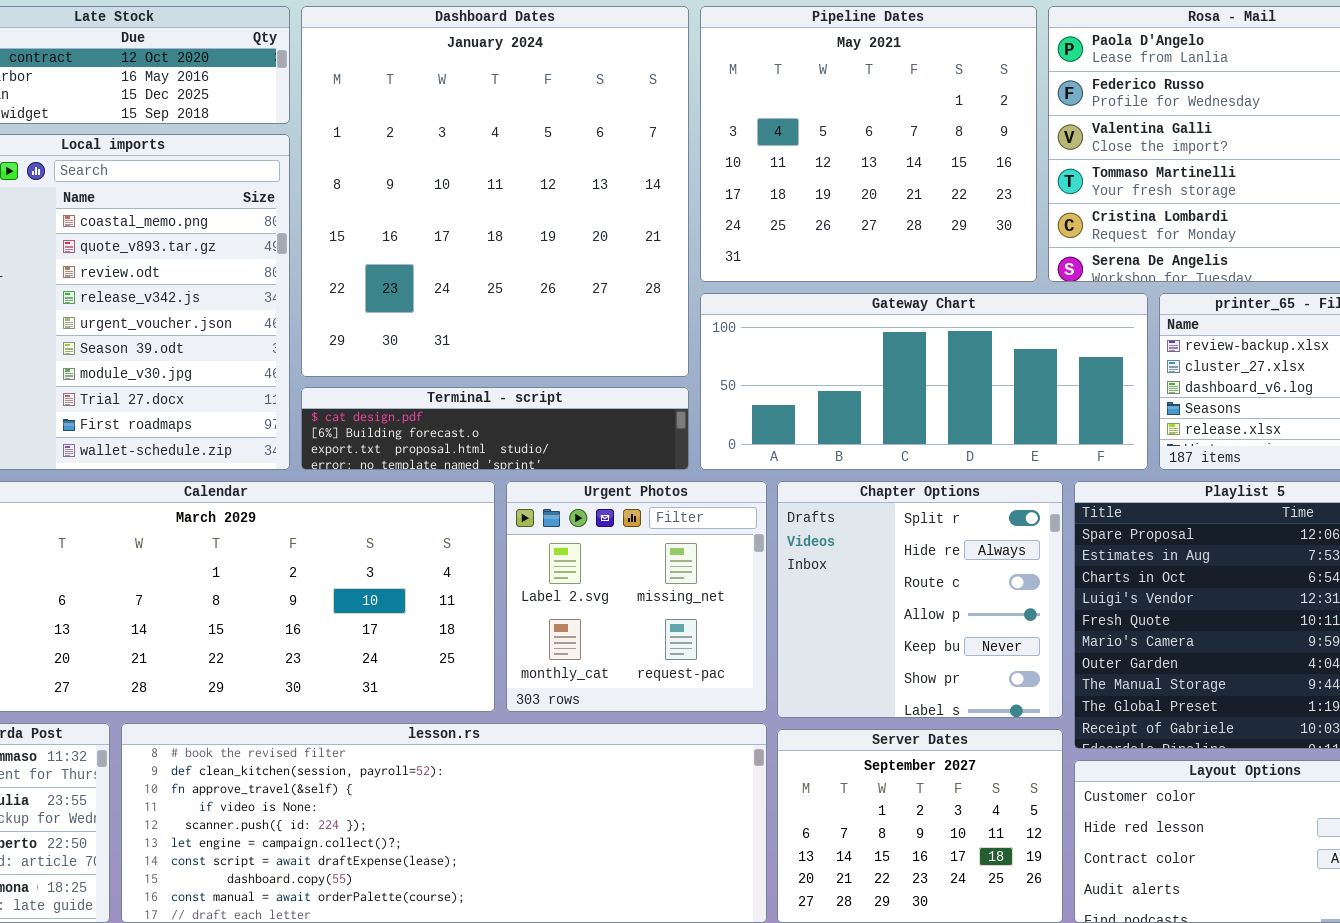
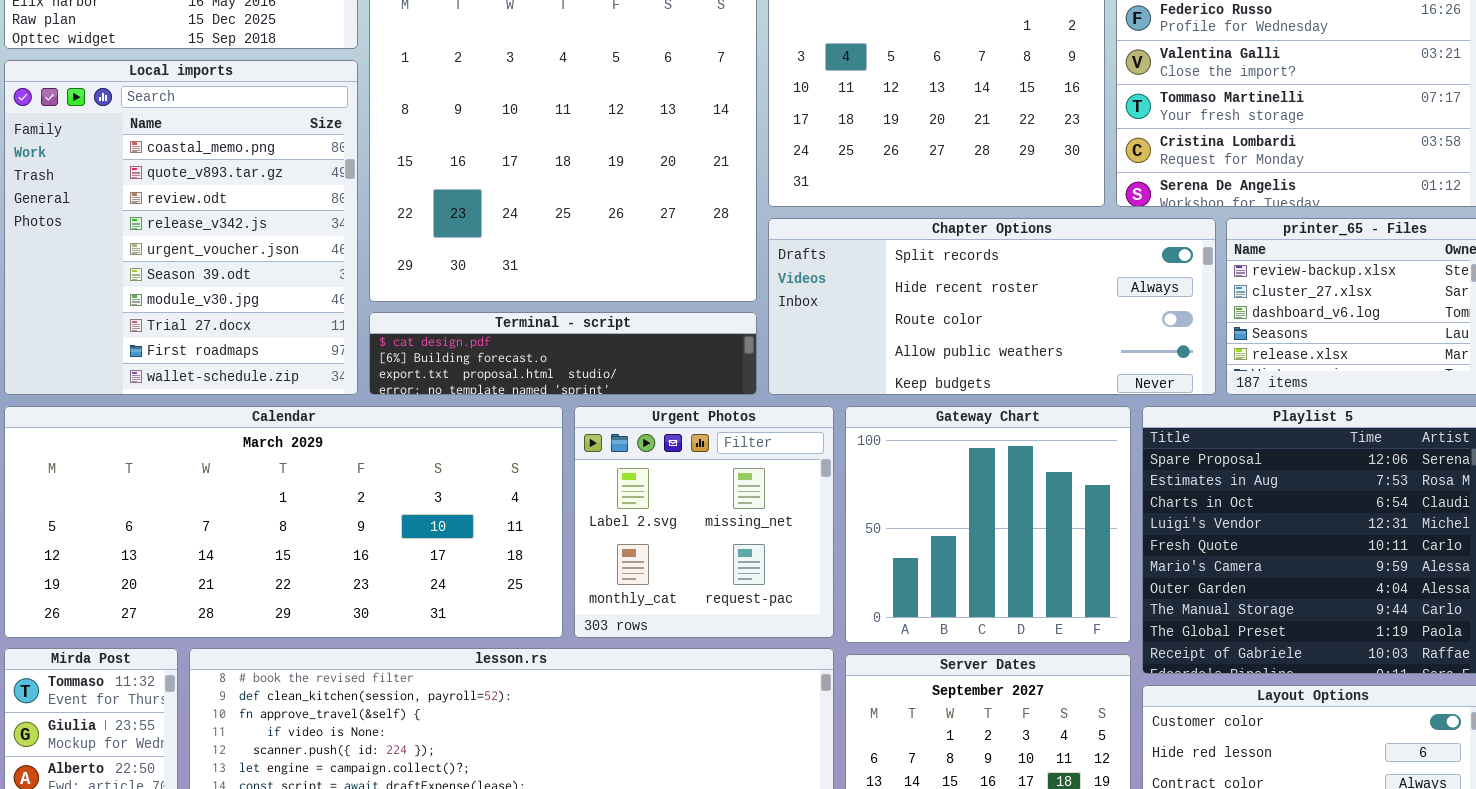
Gateway Chart: [700,293,1148,470] -> [845,406,1131,643], moved, resized
Chapter Options: [777,481,1063,718] -> [768,218,1216,395], moved, resized

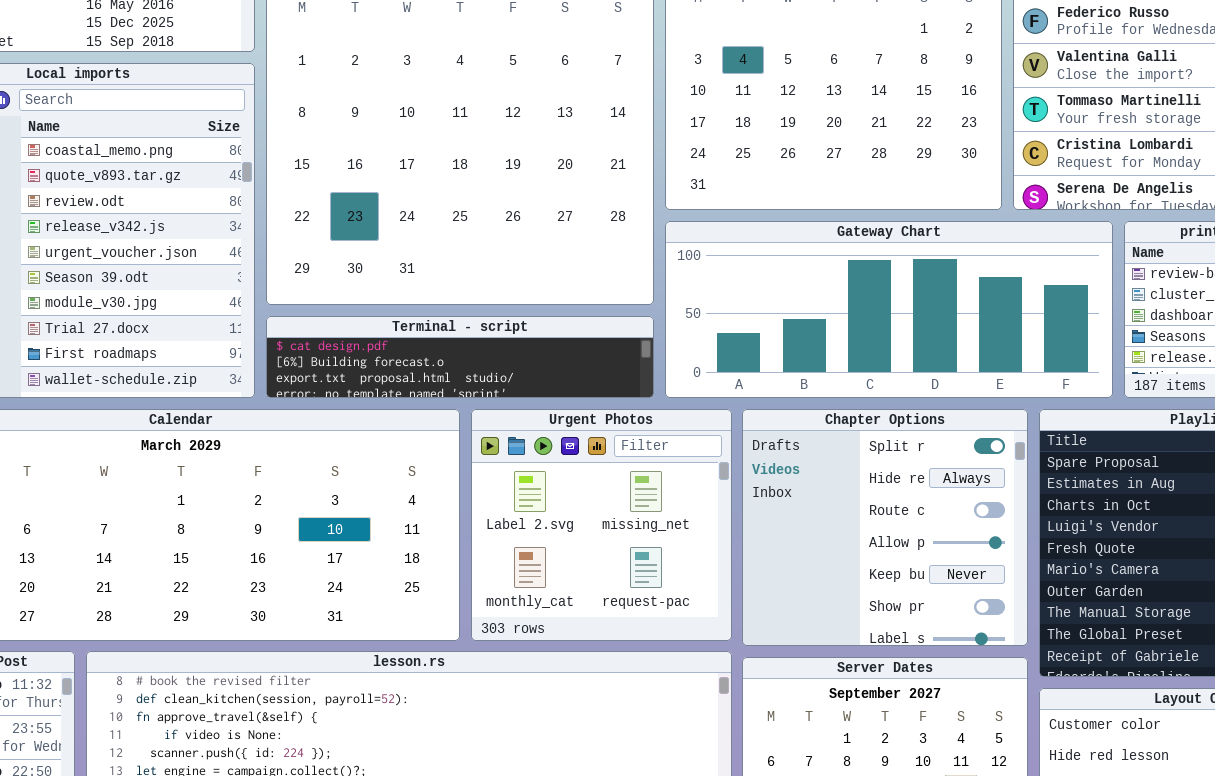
Chapter Options: [768,218,1216,395] -> [742,409,1028,646], moved, resized
Gateway Chart: [845,406,1131,643] -> [665,221,1113,398], moved, resized

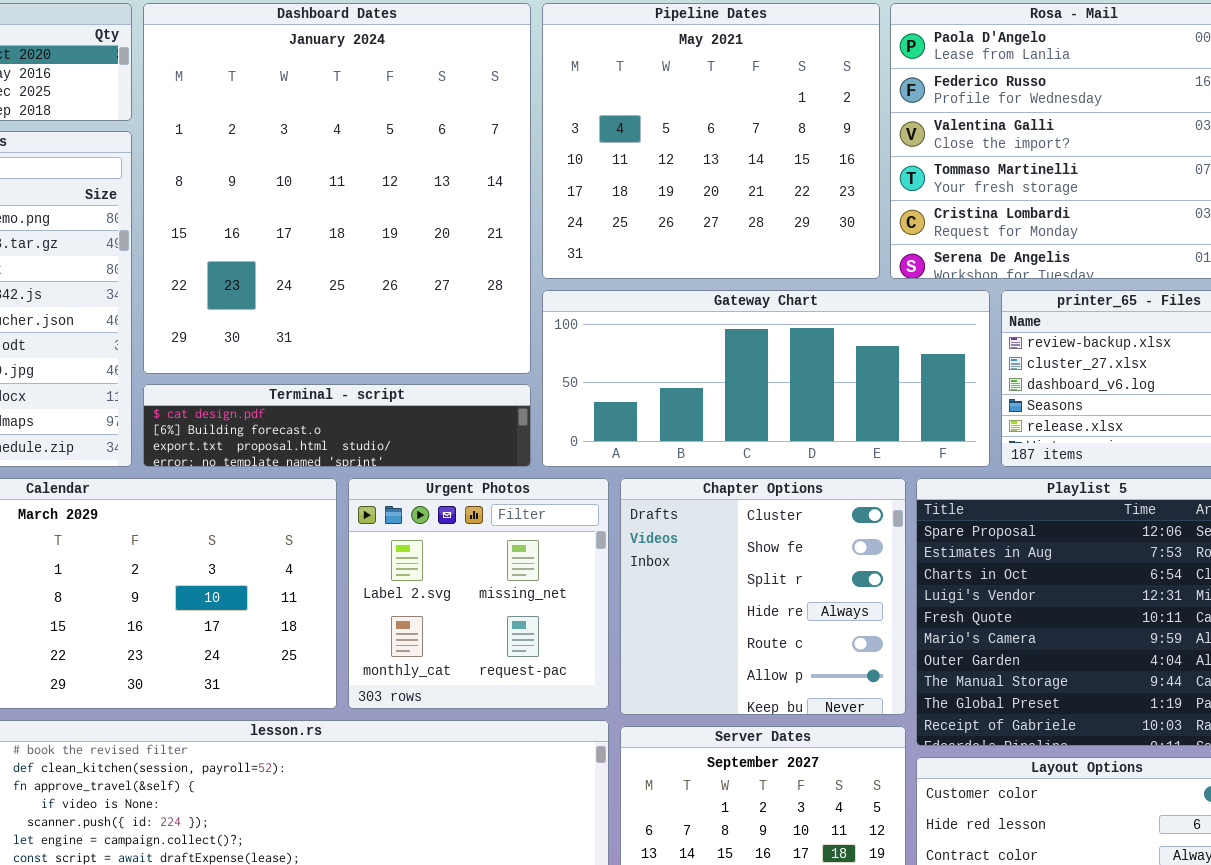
Chapter Options: [742,409,1028,646] -> [620,478,906,715], scrolled up 2 rows

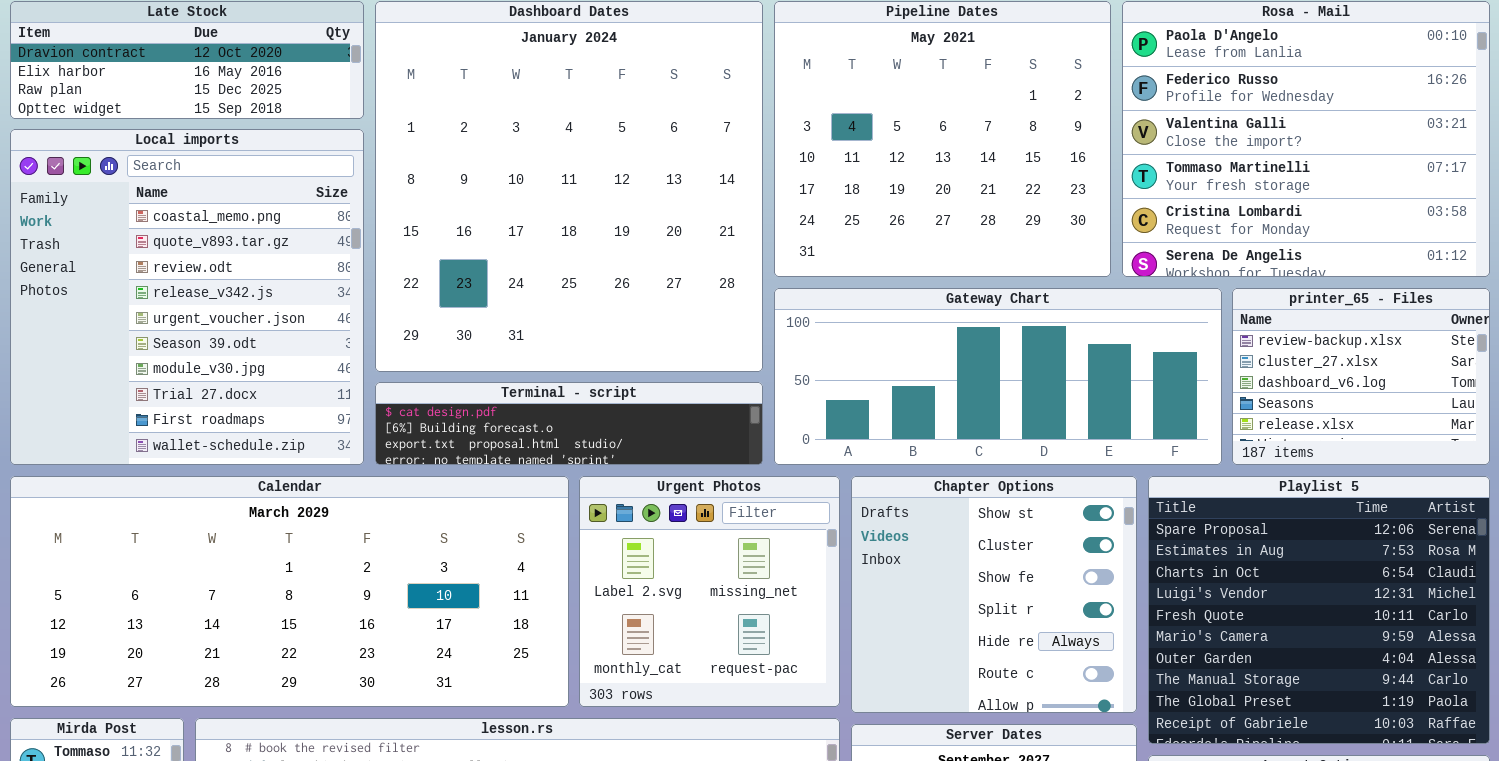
Chapter Options: [620,478,906,715] -> [851,476,1137,713], scrolled up 1 row

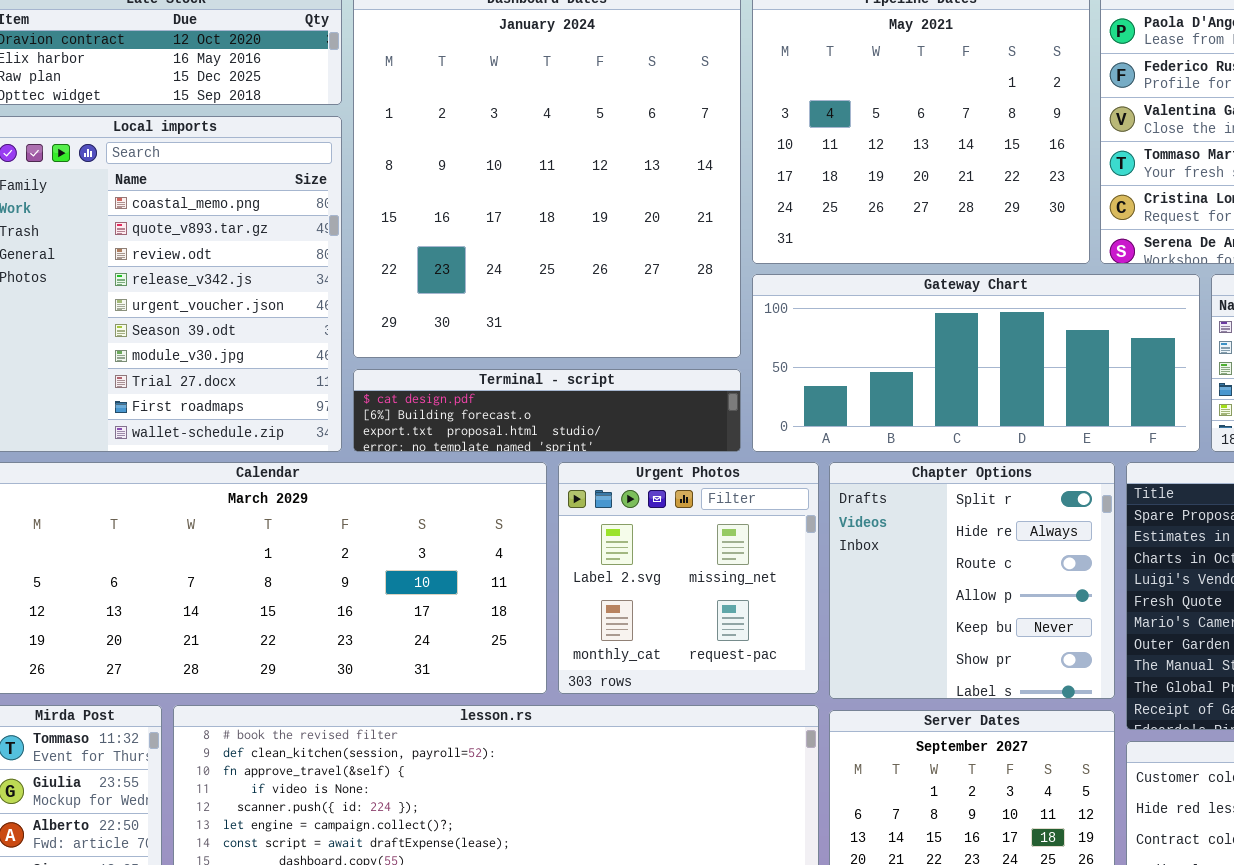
Chapter Options: [851,476,1137,713] -> [829,462,1115,699], scrolled down 3 rows

